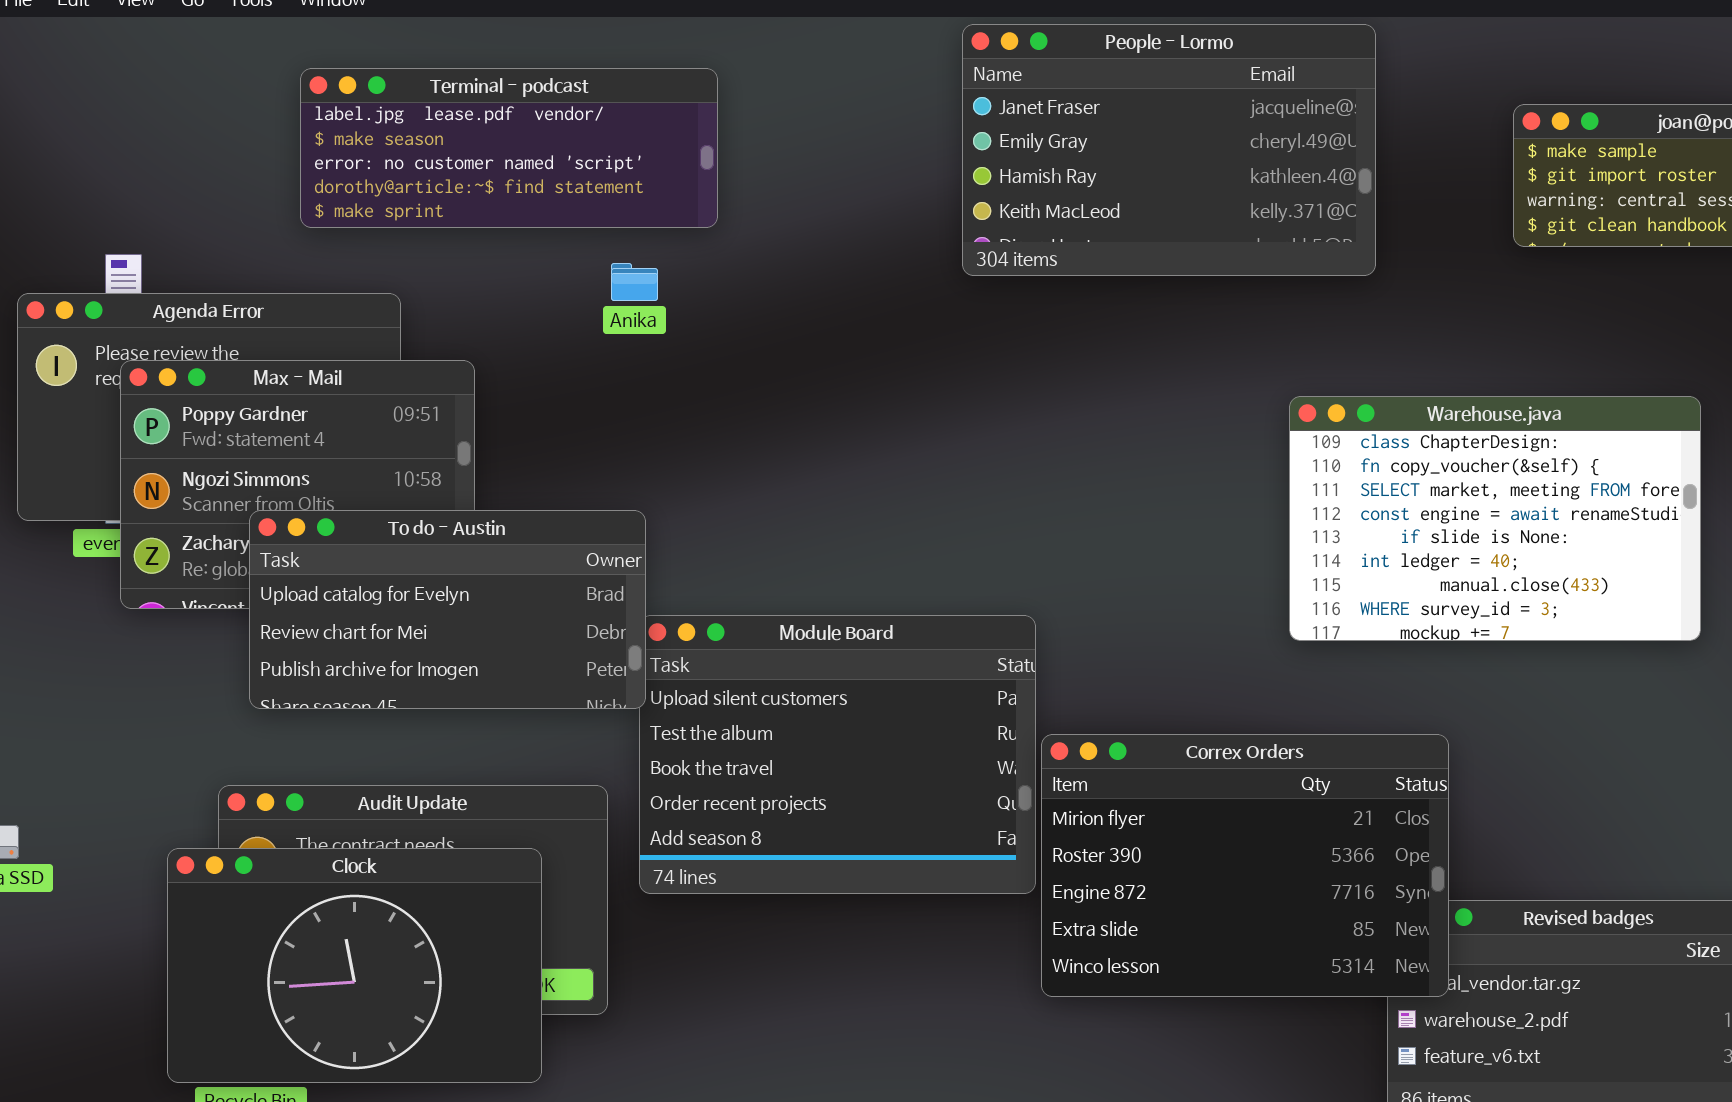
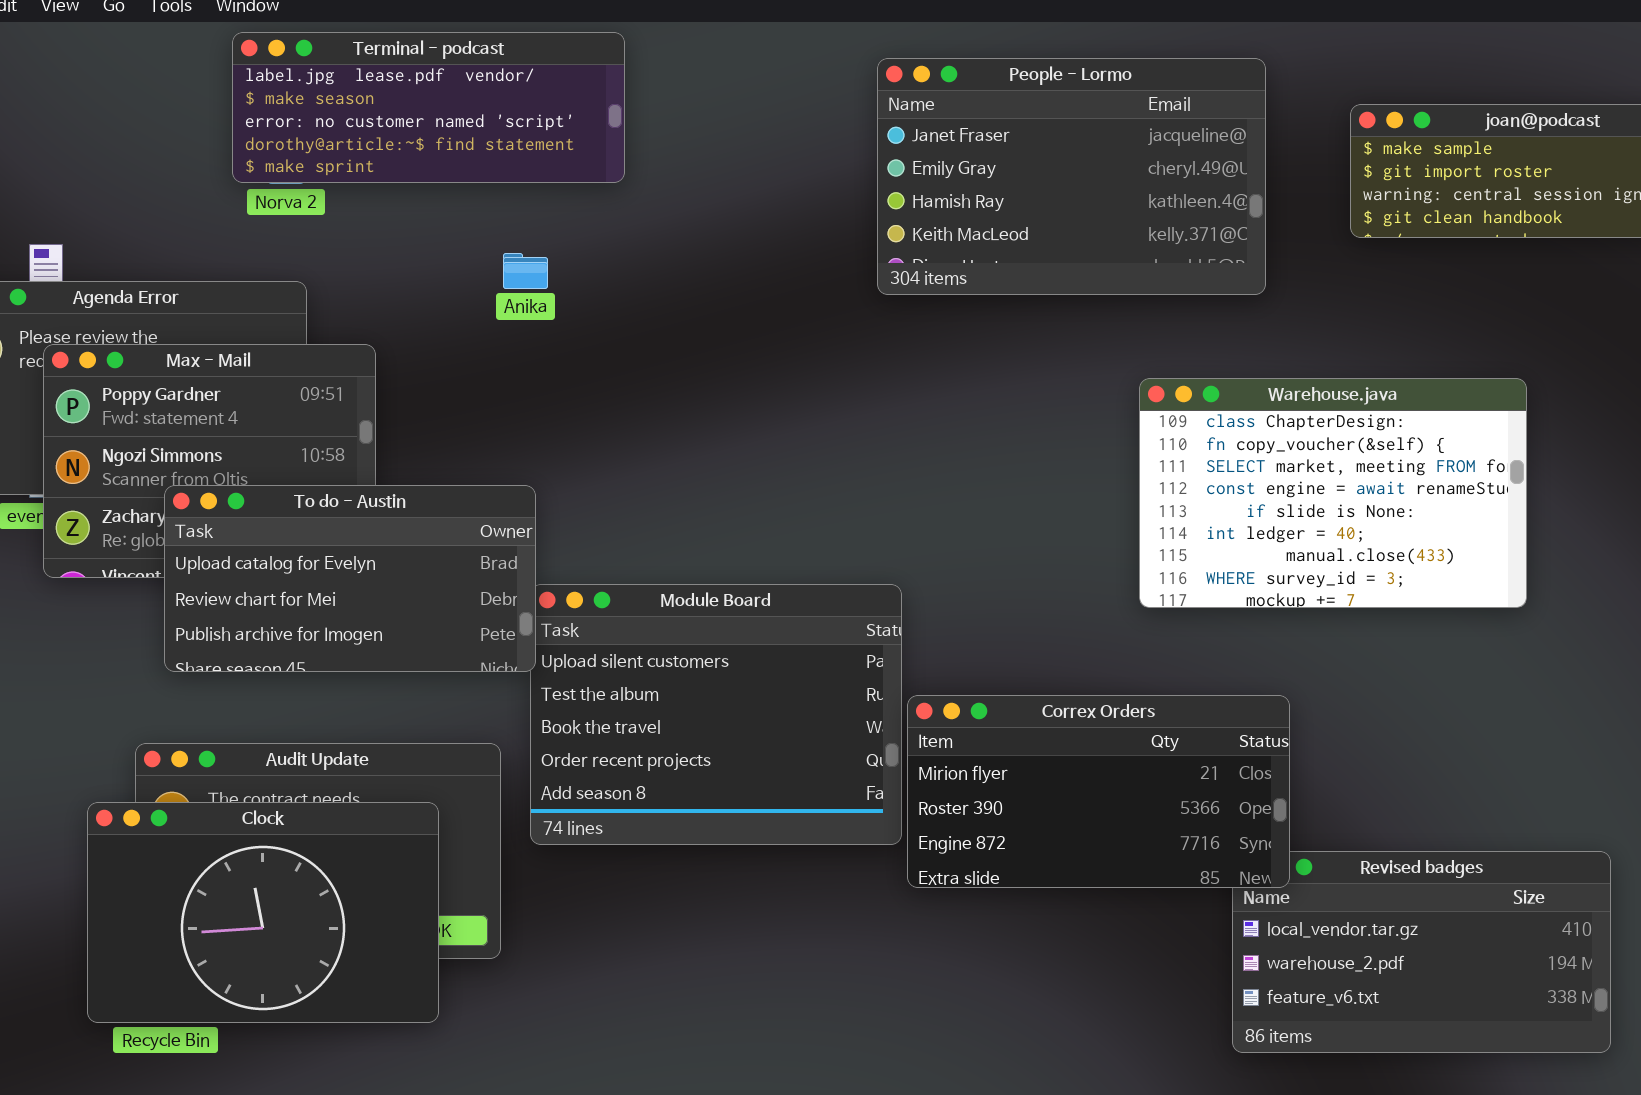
People - Lormo: [962,24,1376,276] -> [877,58,1266,295], moved
Terminal - podcast: [300,68,718,228] -> [232,32,625,183], moved
Correx Orders: [1041,734,1449,997] -> [907,695,1290,888], resized

